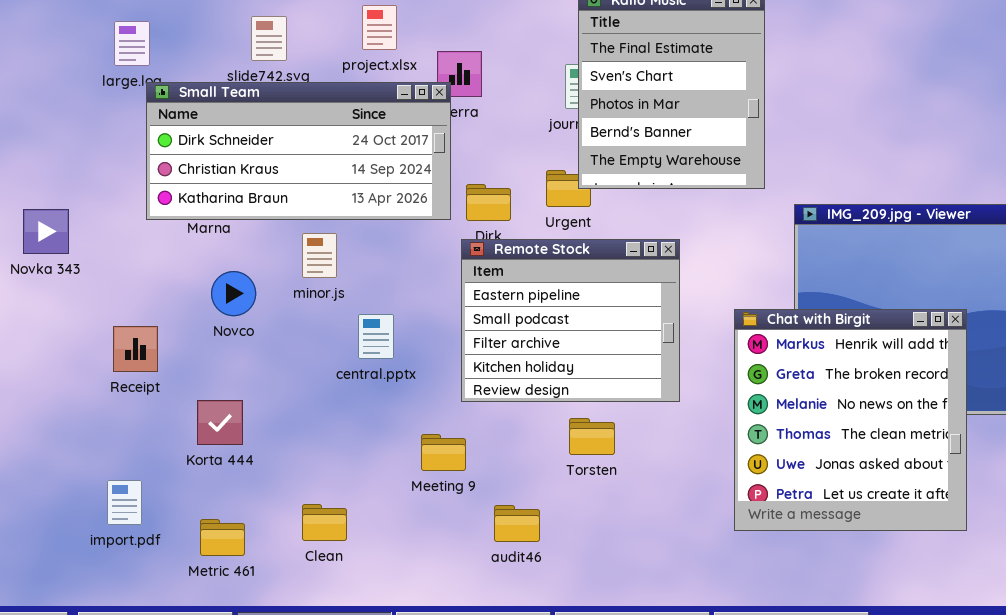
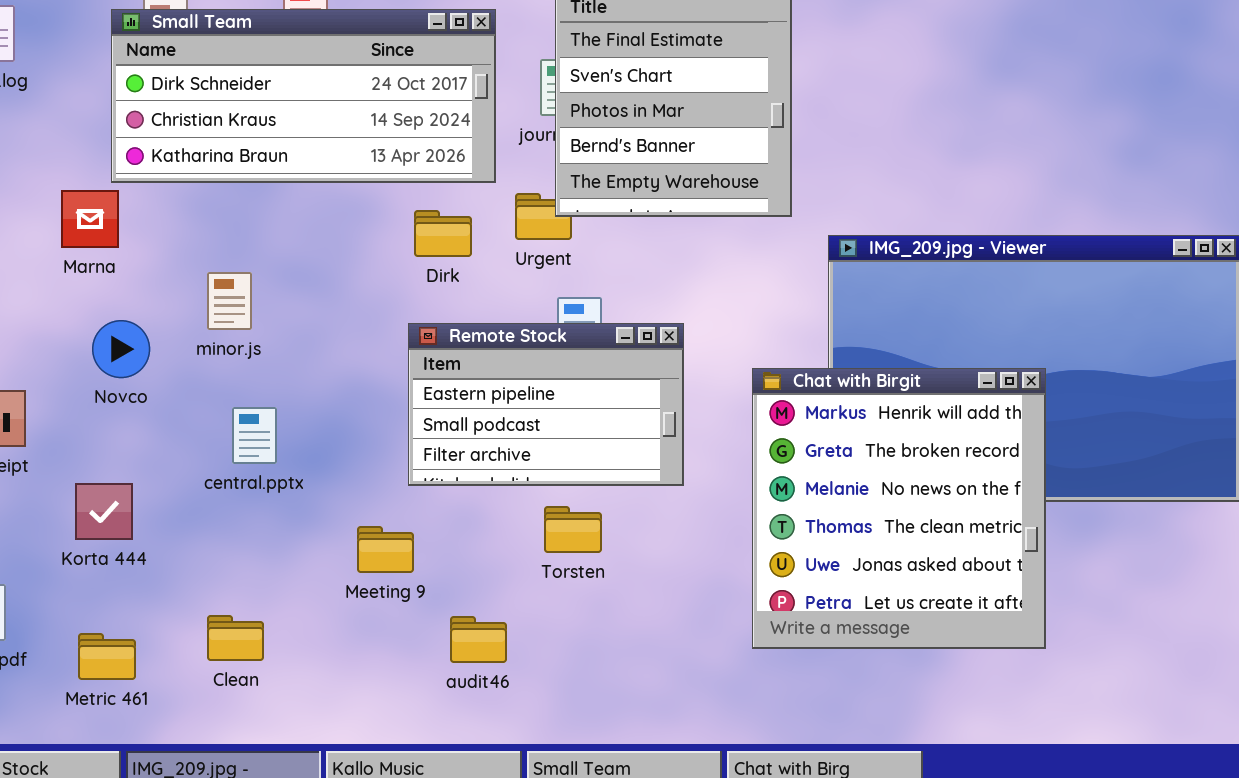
Small Team: [146,82,451,220] -> [111,9,496,183], moved
Remote Stock: [461,239,680,402] -> [408,323,684,486], resized
central.pptx: [358,314,394,359] -> [232,407,277,464], moved

